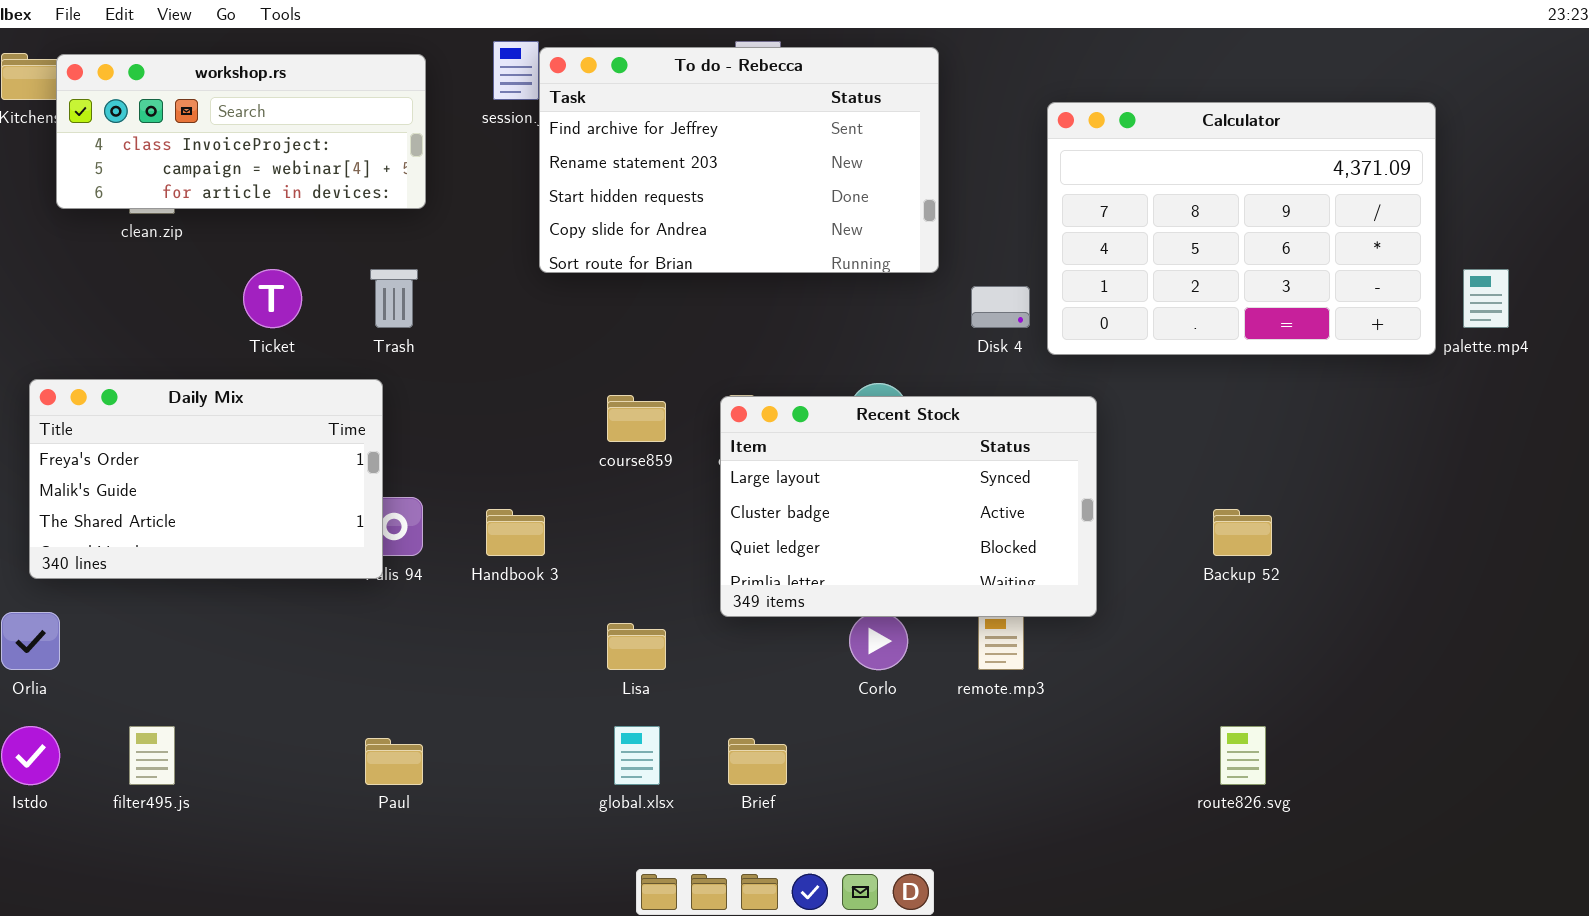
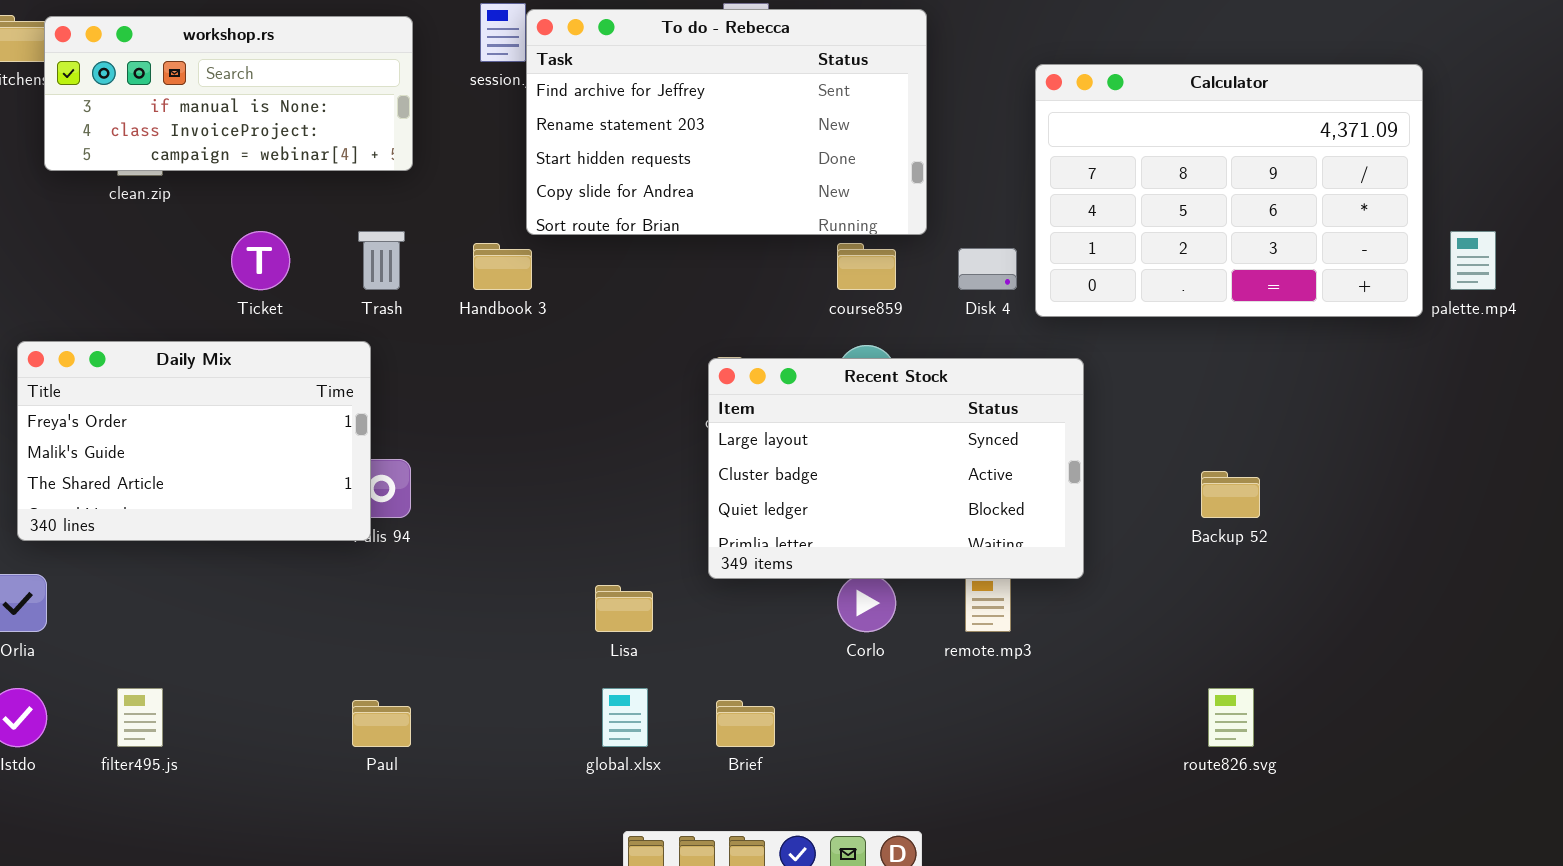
workshop.rs: [56,54,426,209] -> [44,16,413,171], scrolled up 1 row
course859: [607,395,666,442] -> [837,243,896,290], moved
Handbook 3: [486,509,545,556] -> [473,243,532,290], moved

